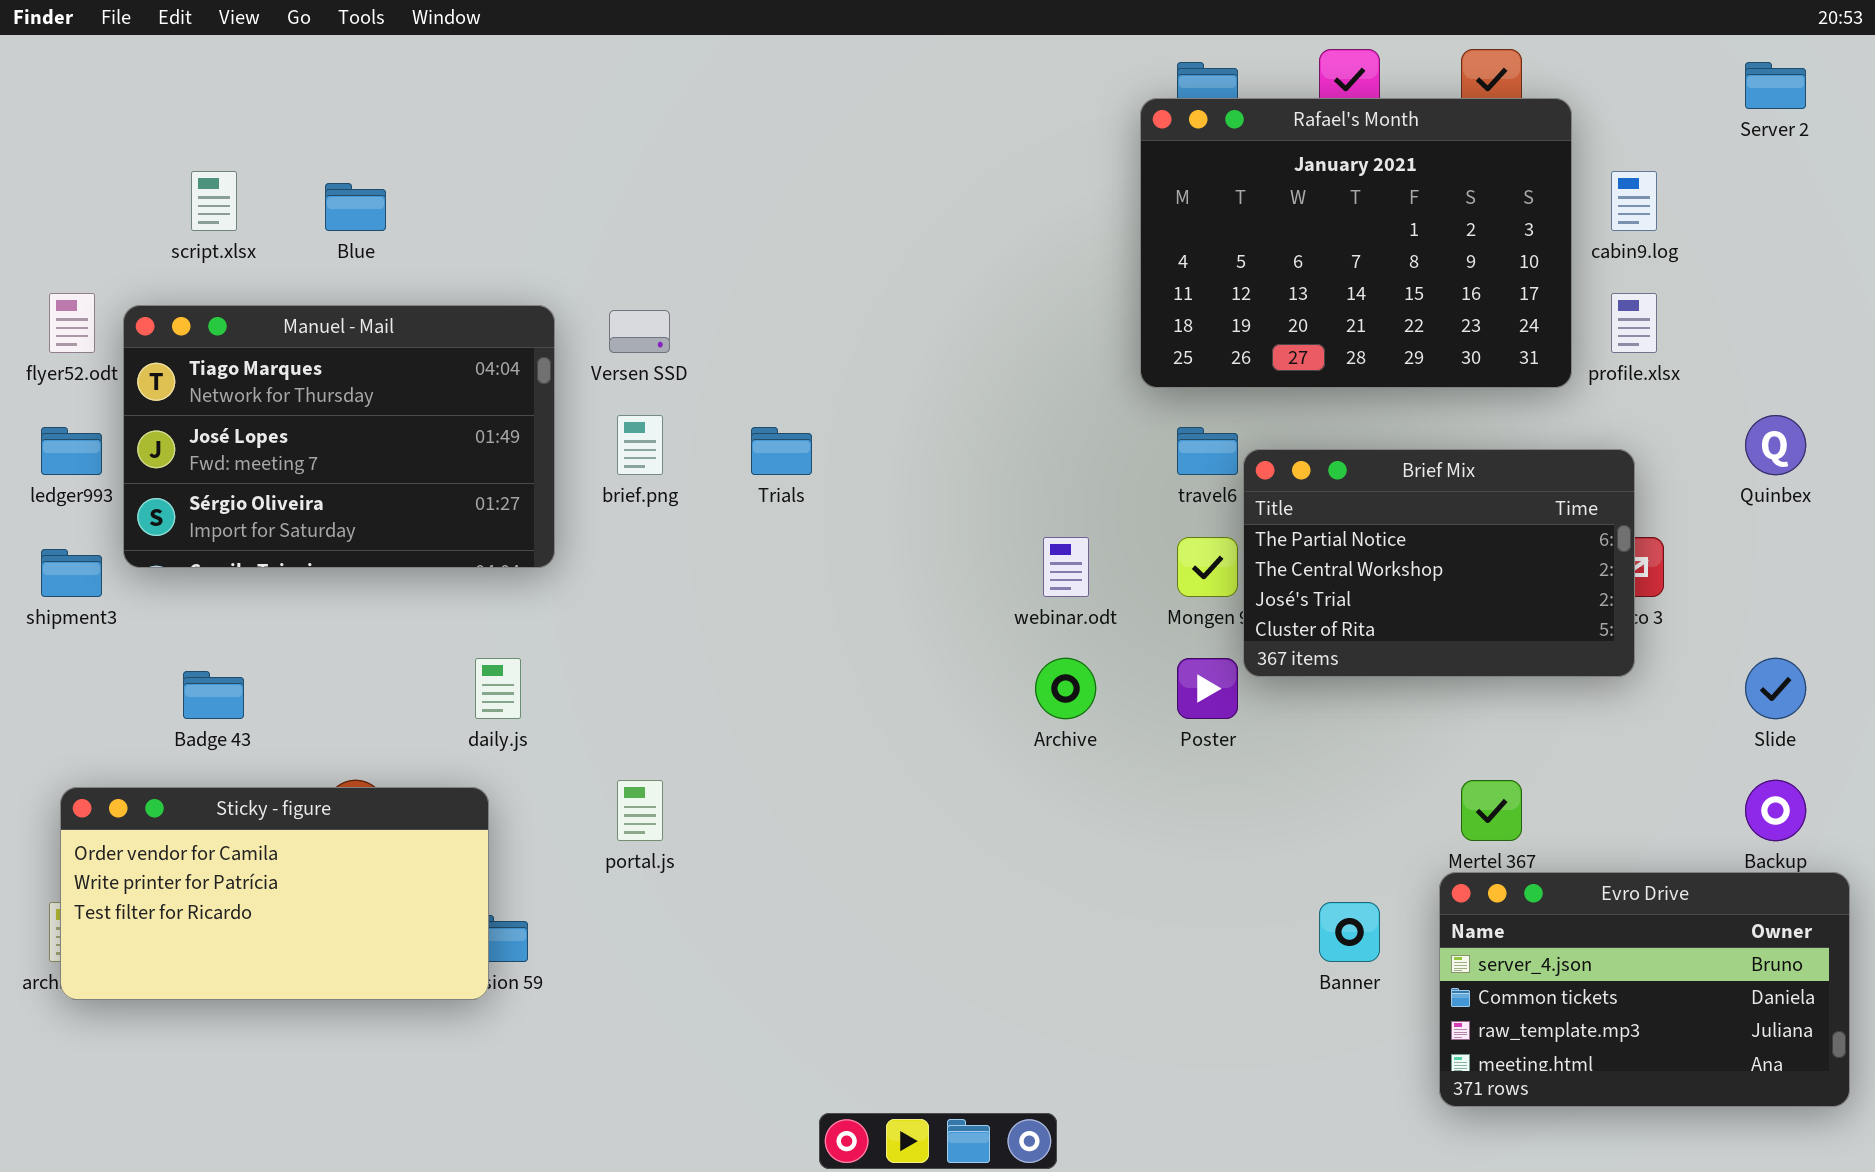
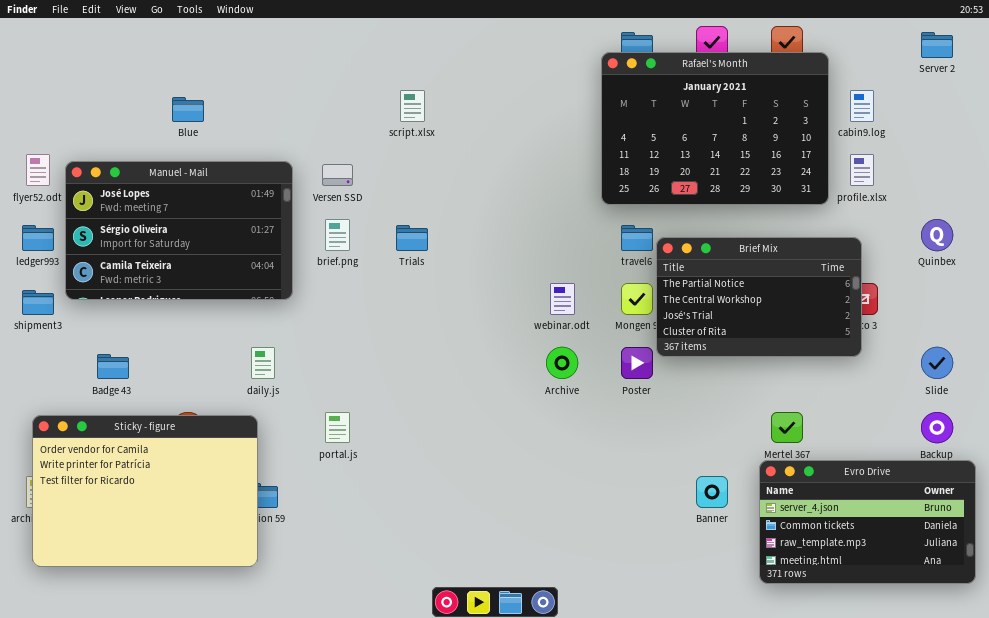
script.xlsx: [191,171,237,231] -> [400,90,425,122], moved
Manuel - Mail: [123,305,555,568] -> [65,161,293,300], scrolled down 1 row
Sticky - figure: [60,787,489,1000] -> [32,415,258,567], resized

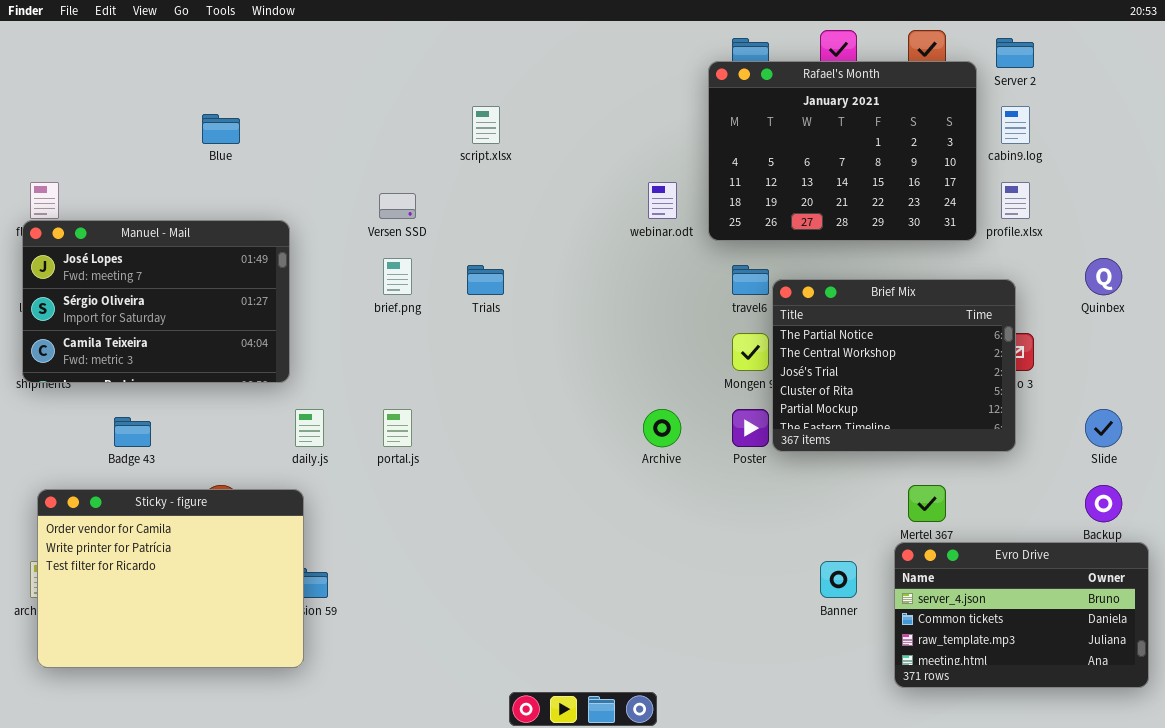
Server 2: [921,32,953,58] -> [996,38,1034,68], moved
Manuel - Mail: [65,161,293,300] -> [22,220,290,383], moved
Brief Mix: [656,237,862,357] -> [772,279,1016,452], resized
webinar.odt: [550,283,575,315] -> [648,182,677,219], moved
portal.js: [325,412,350,443] -> [383,409,412,447], moved

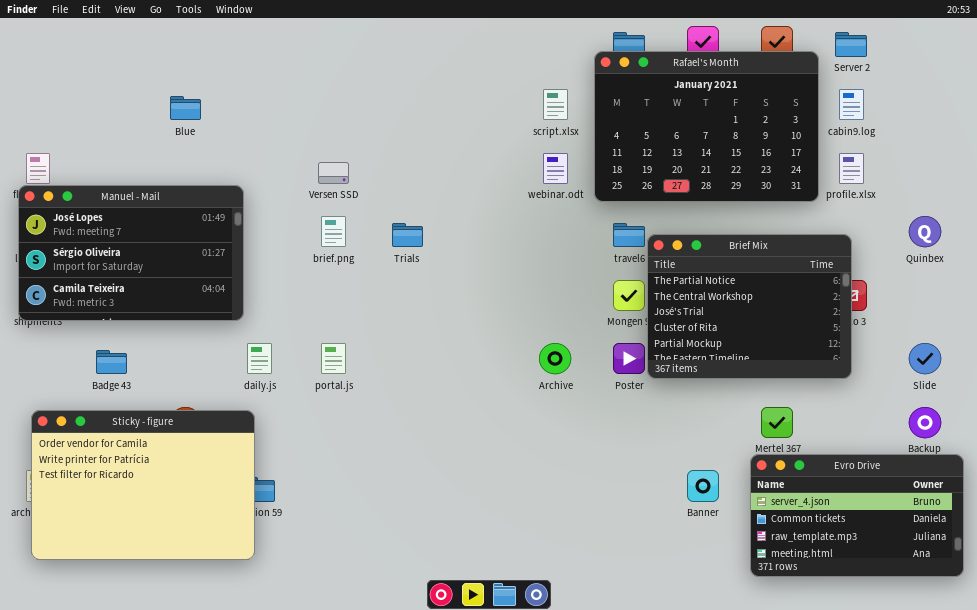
script.xlsx: [472,106,500,144] -> [543,89,568,120], moved

